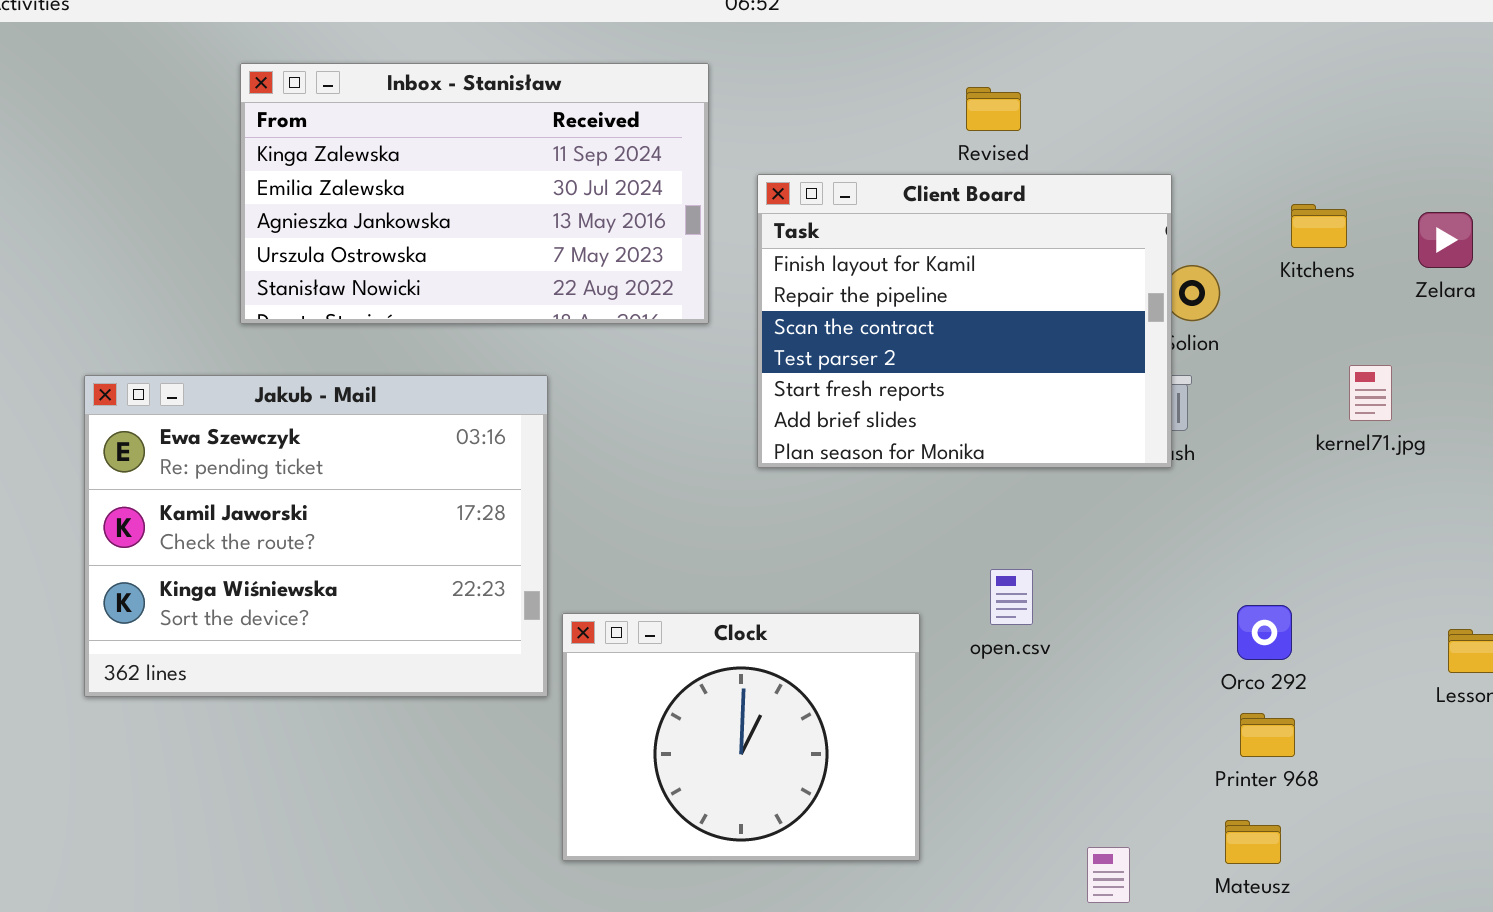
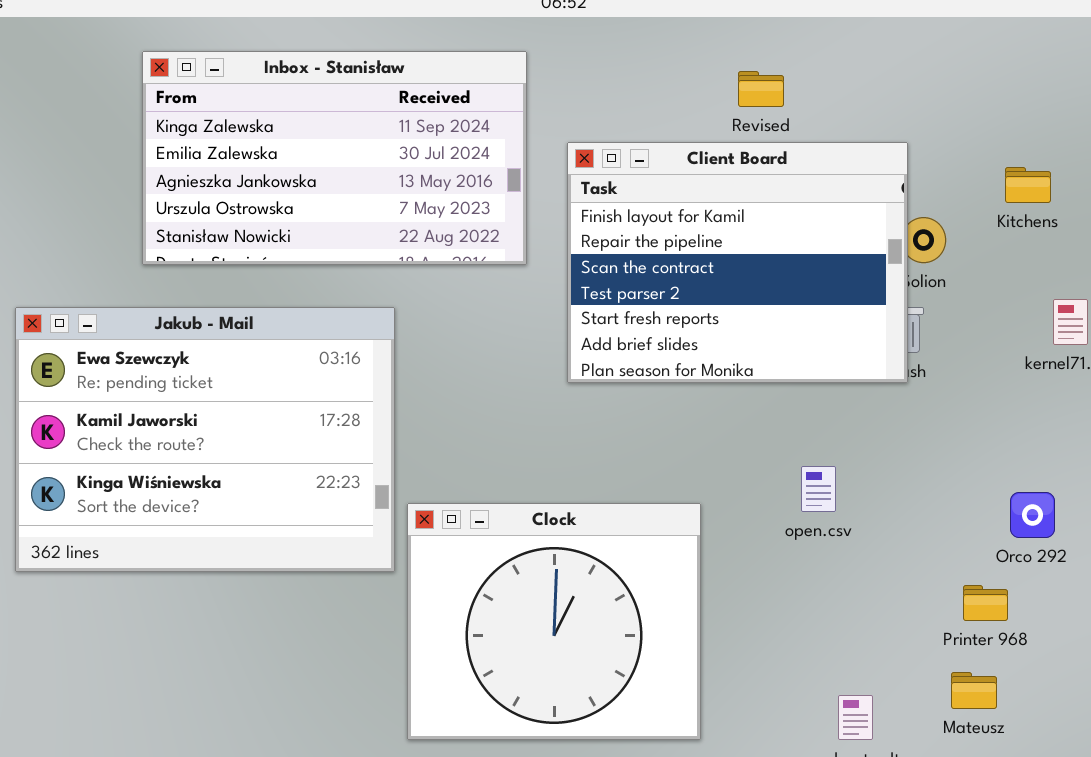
open.csv: [990,569,1033,625] -> [801,466,836,512], moved
Orco 292: [1237,605,1292,660] -> [1010,492,1055,538], moved
Clock: [562,613,920,861] -> [407,503,701,740], resized

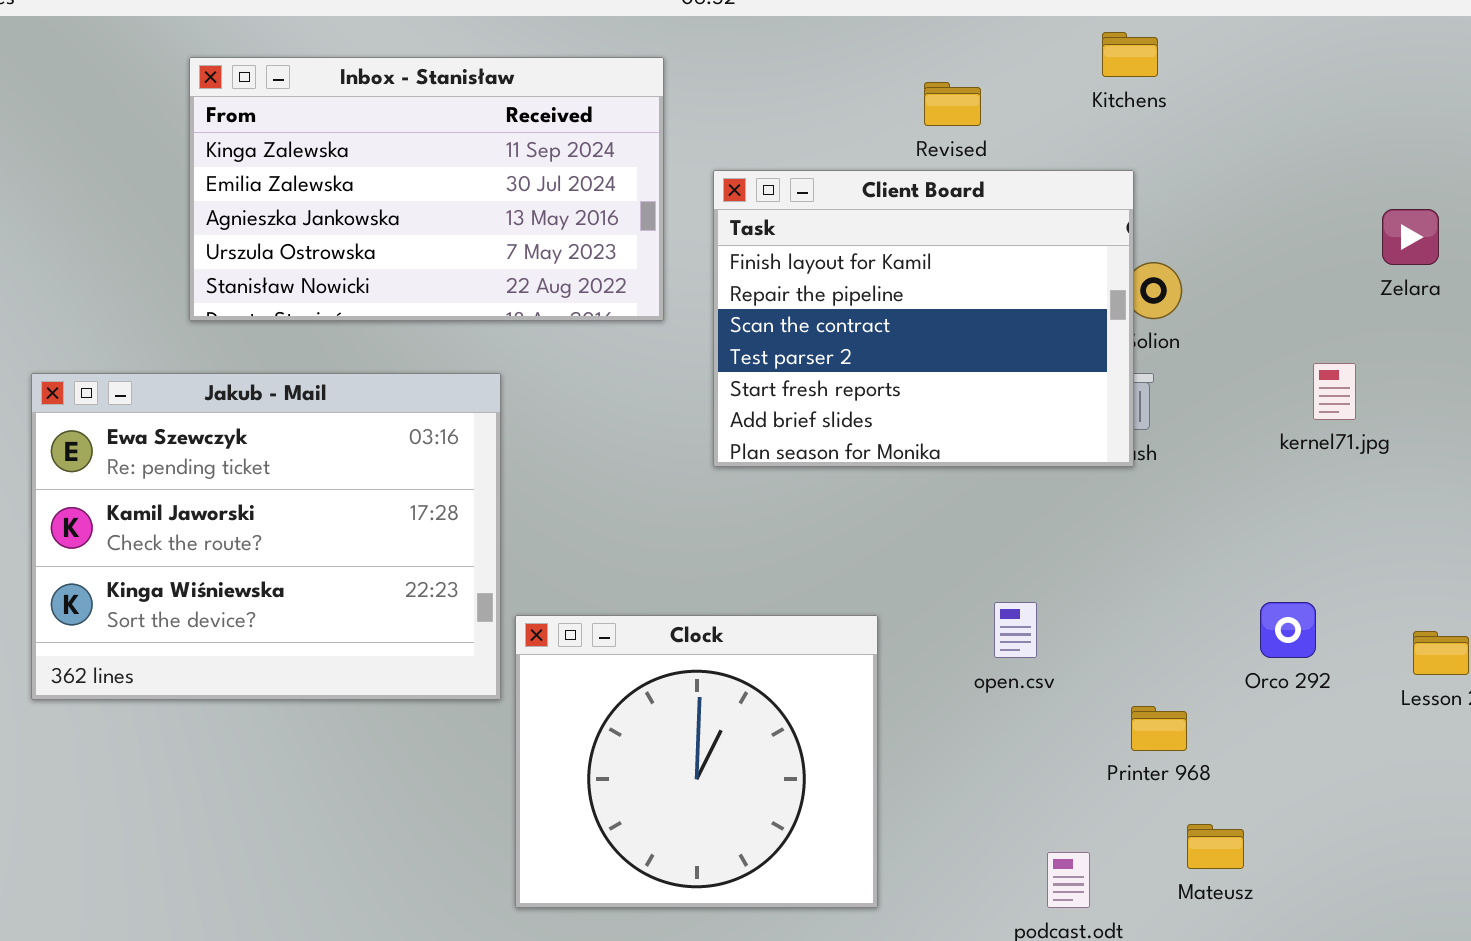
Kitchens: [1005,167,1051,203] -> [1102,32,1158,77], moved
open.csv: [801,466,836,512] -> [994,602,1037,658], moved
Printer 968: [963,585,1008,621] -> [1131,706,1187,751], moved

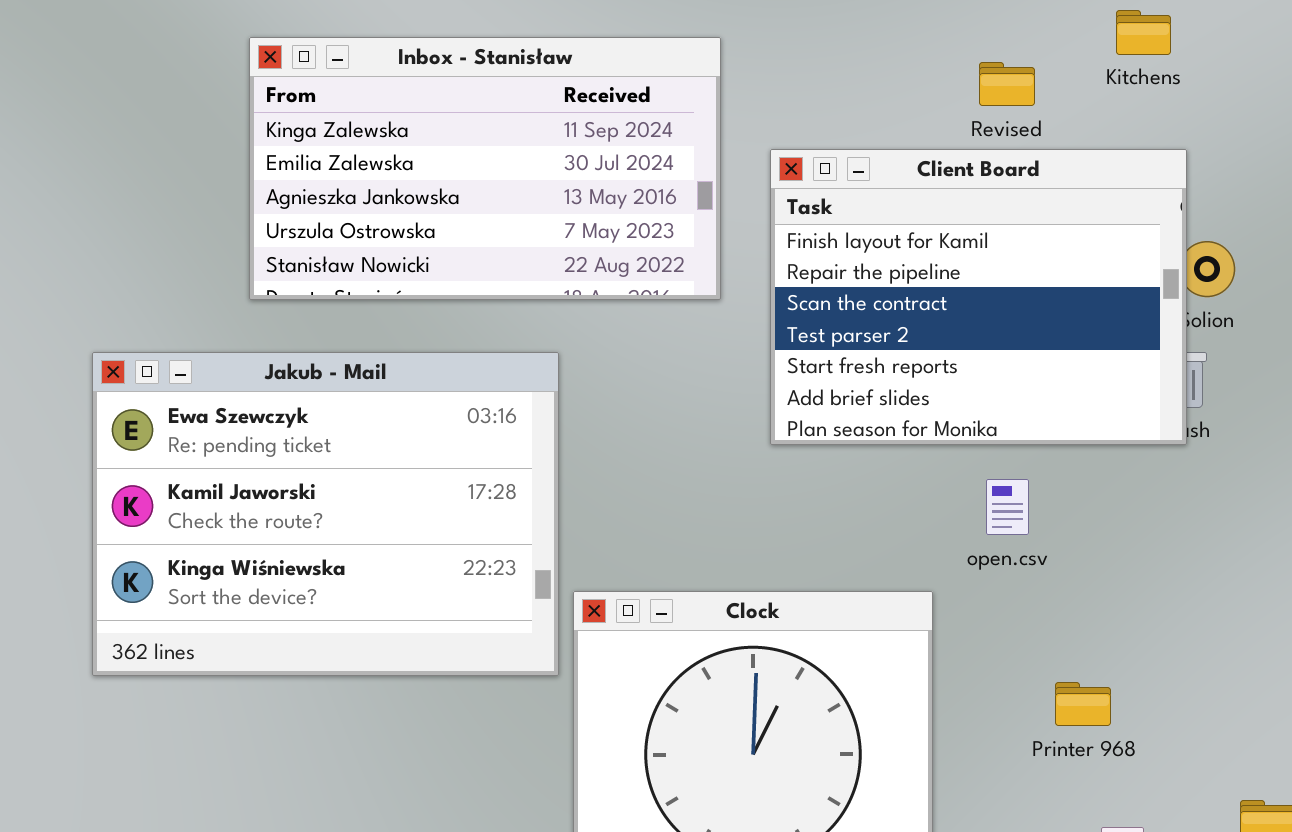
Kitchens: [1102,32,1158,77] -> [1116,10,1171,55], moved
open.csv: [994,602,1037,658] -> [986,479,1029,535], moved
Printer 968: [1131,706,1187,751] -> [1055,682,1111,726], moved

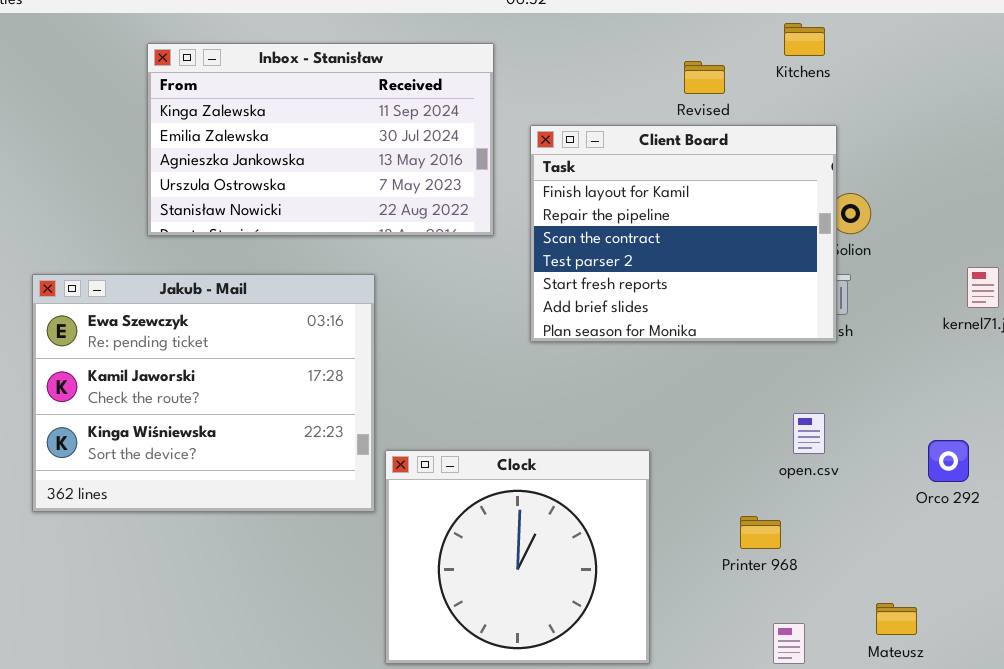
open.csv: [986,479,1029,535] -> [793,413,825,454], moved

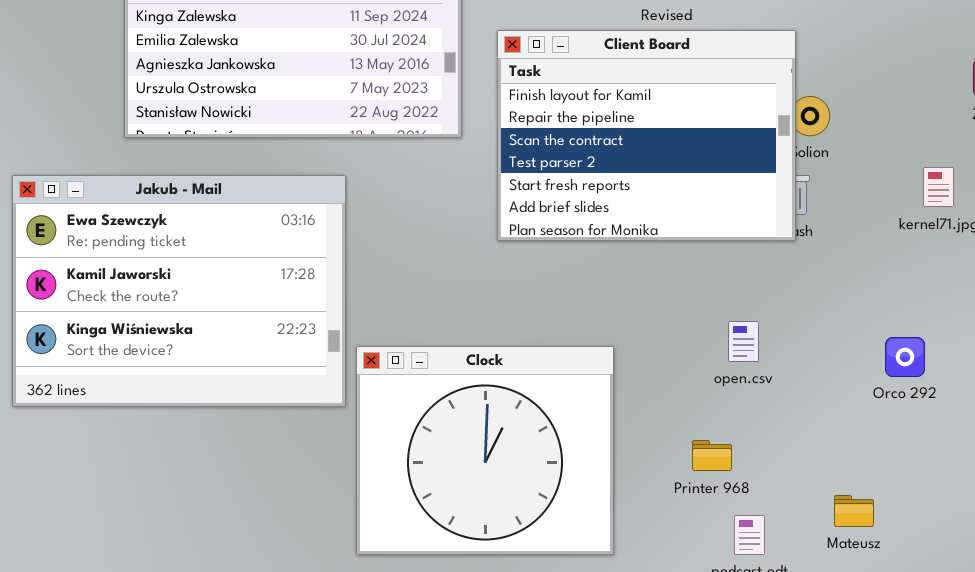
open.csv: [793,413,825,454] -> [728,321,759,362], moved
Printer 968: [740,516,781,549] -> [692,440,732,471], moved

